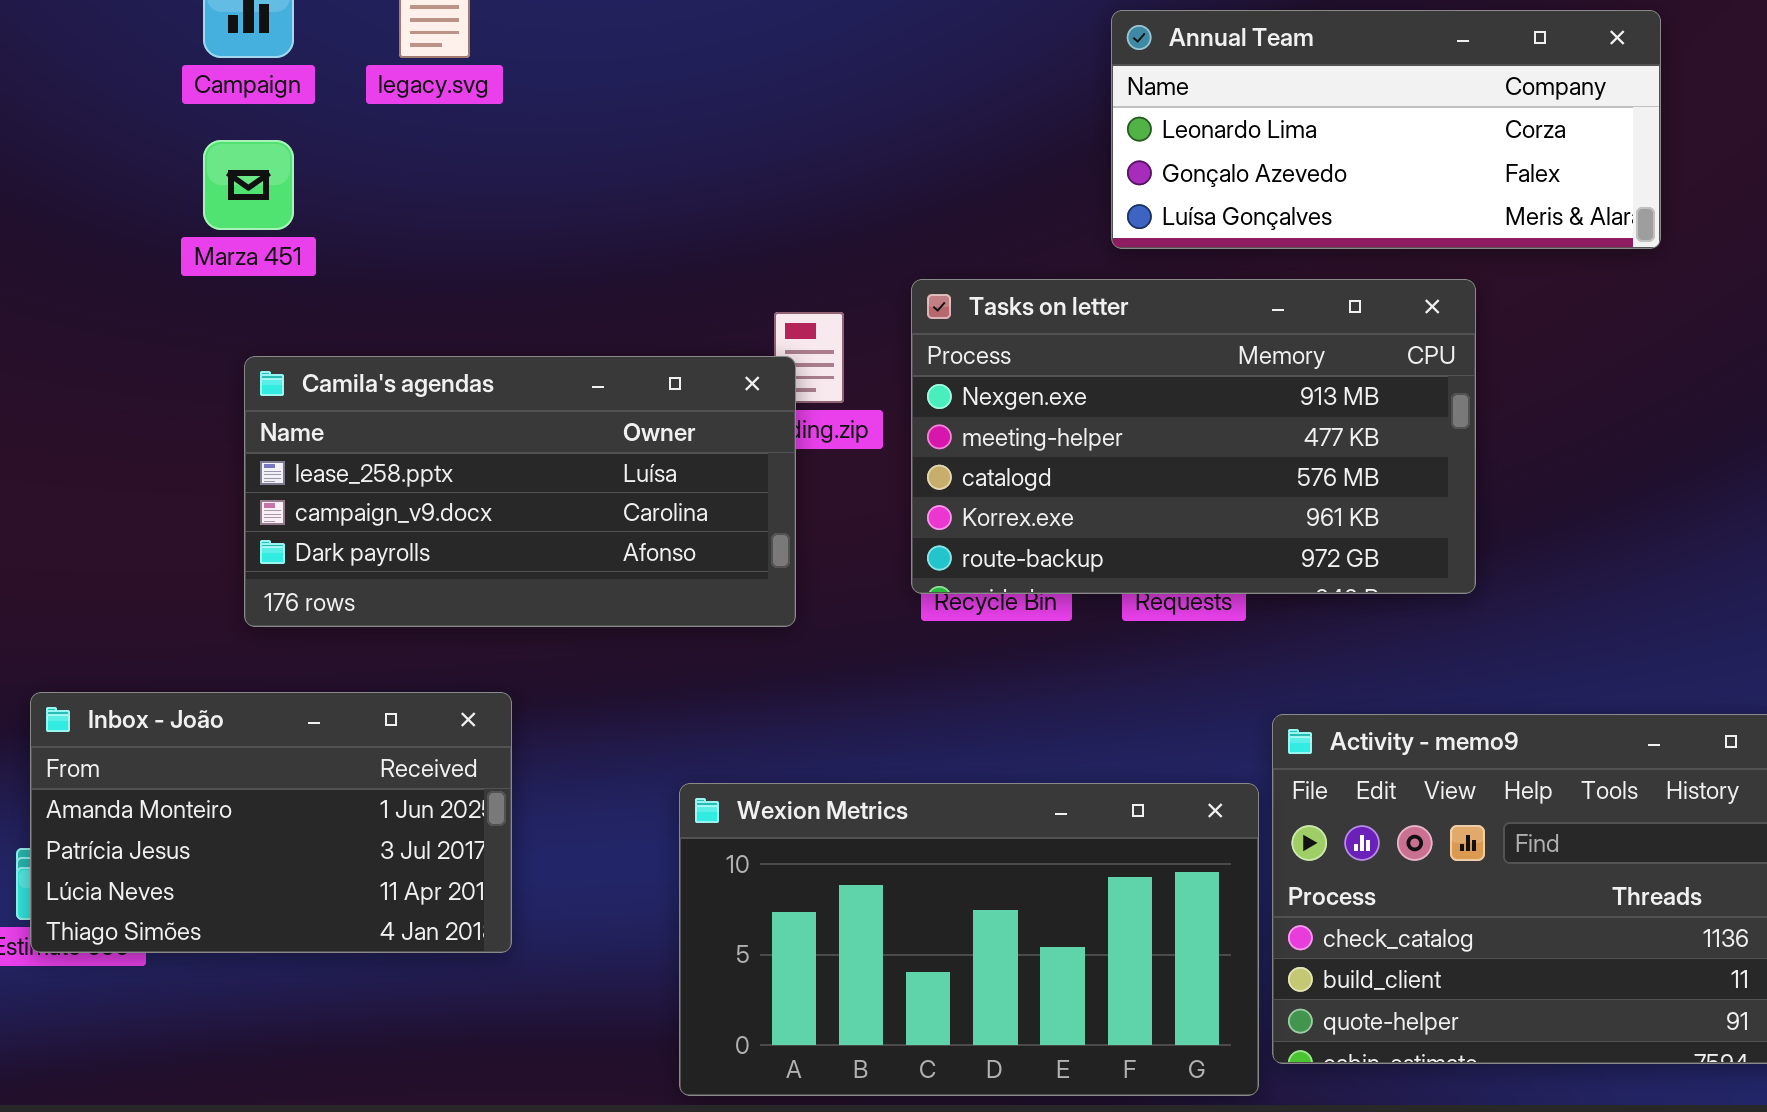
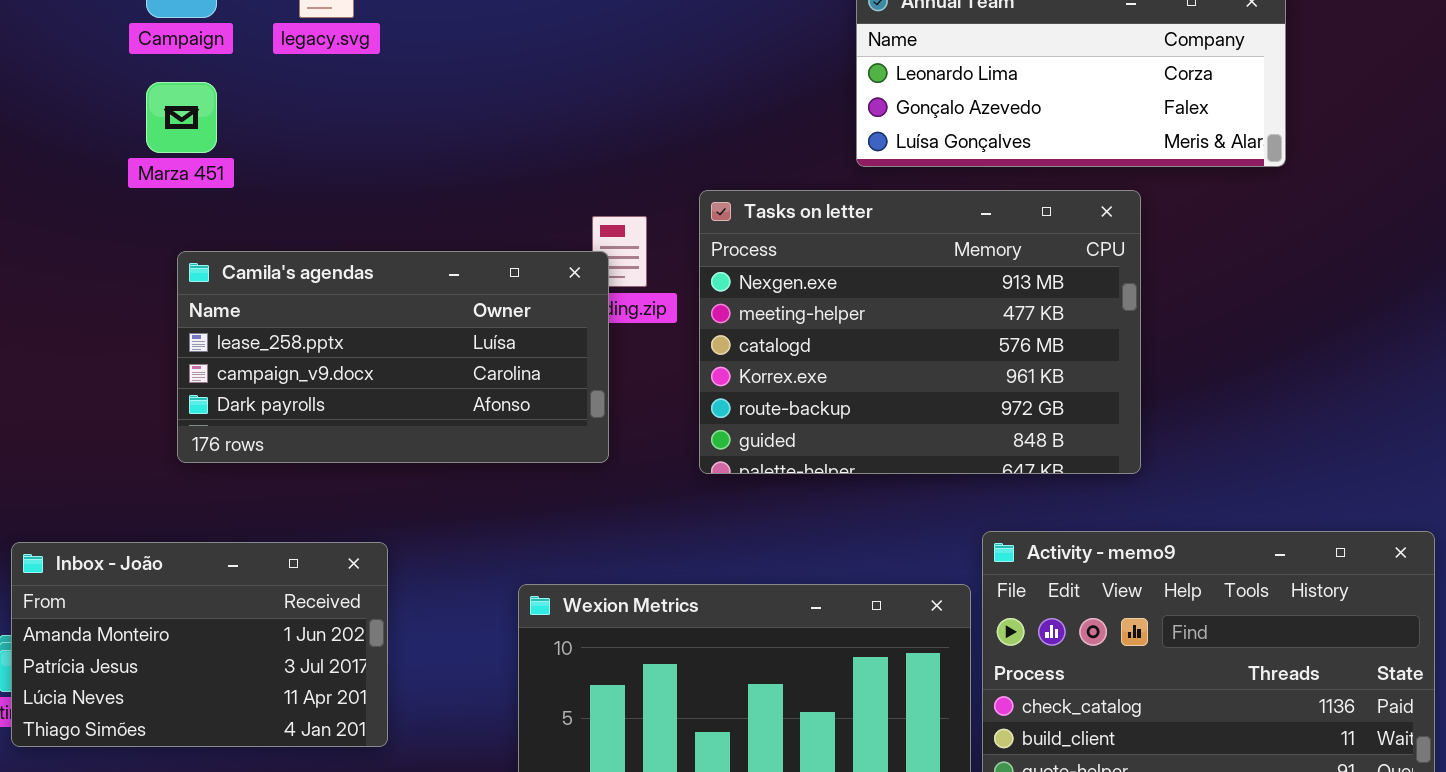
Tasks on letter: [911,279,1476,594] -> [699,190,1141,474], resized
Inbox - João: [30,692,512,953] -> [11,542,388,747], moved

